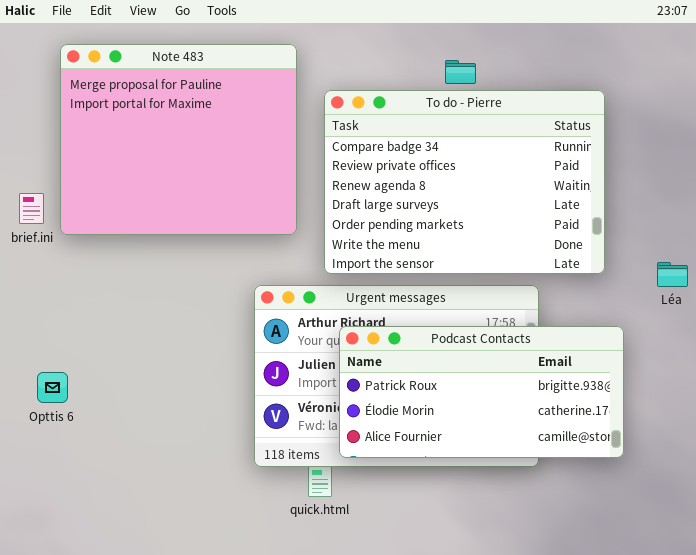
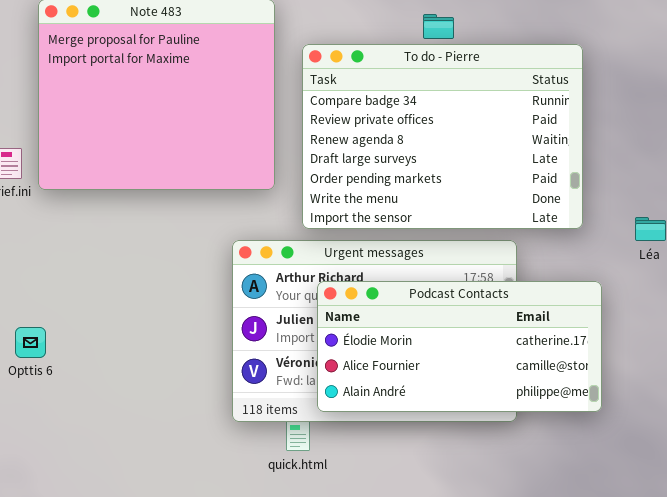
Podcast Contacts: [339,326,624,458] -> [317,281,602,412], scrolled down 1 row

